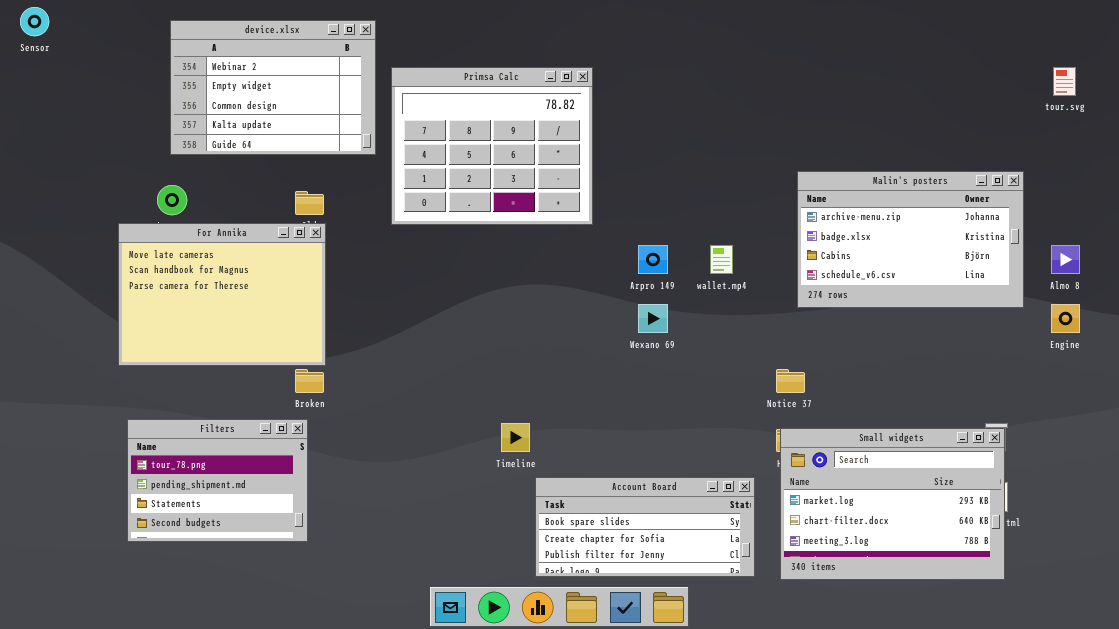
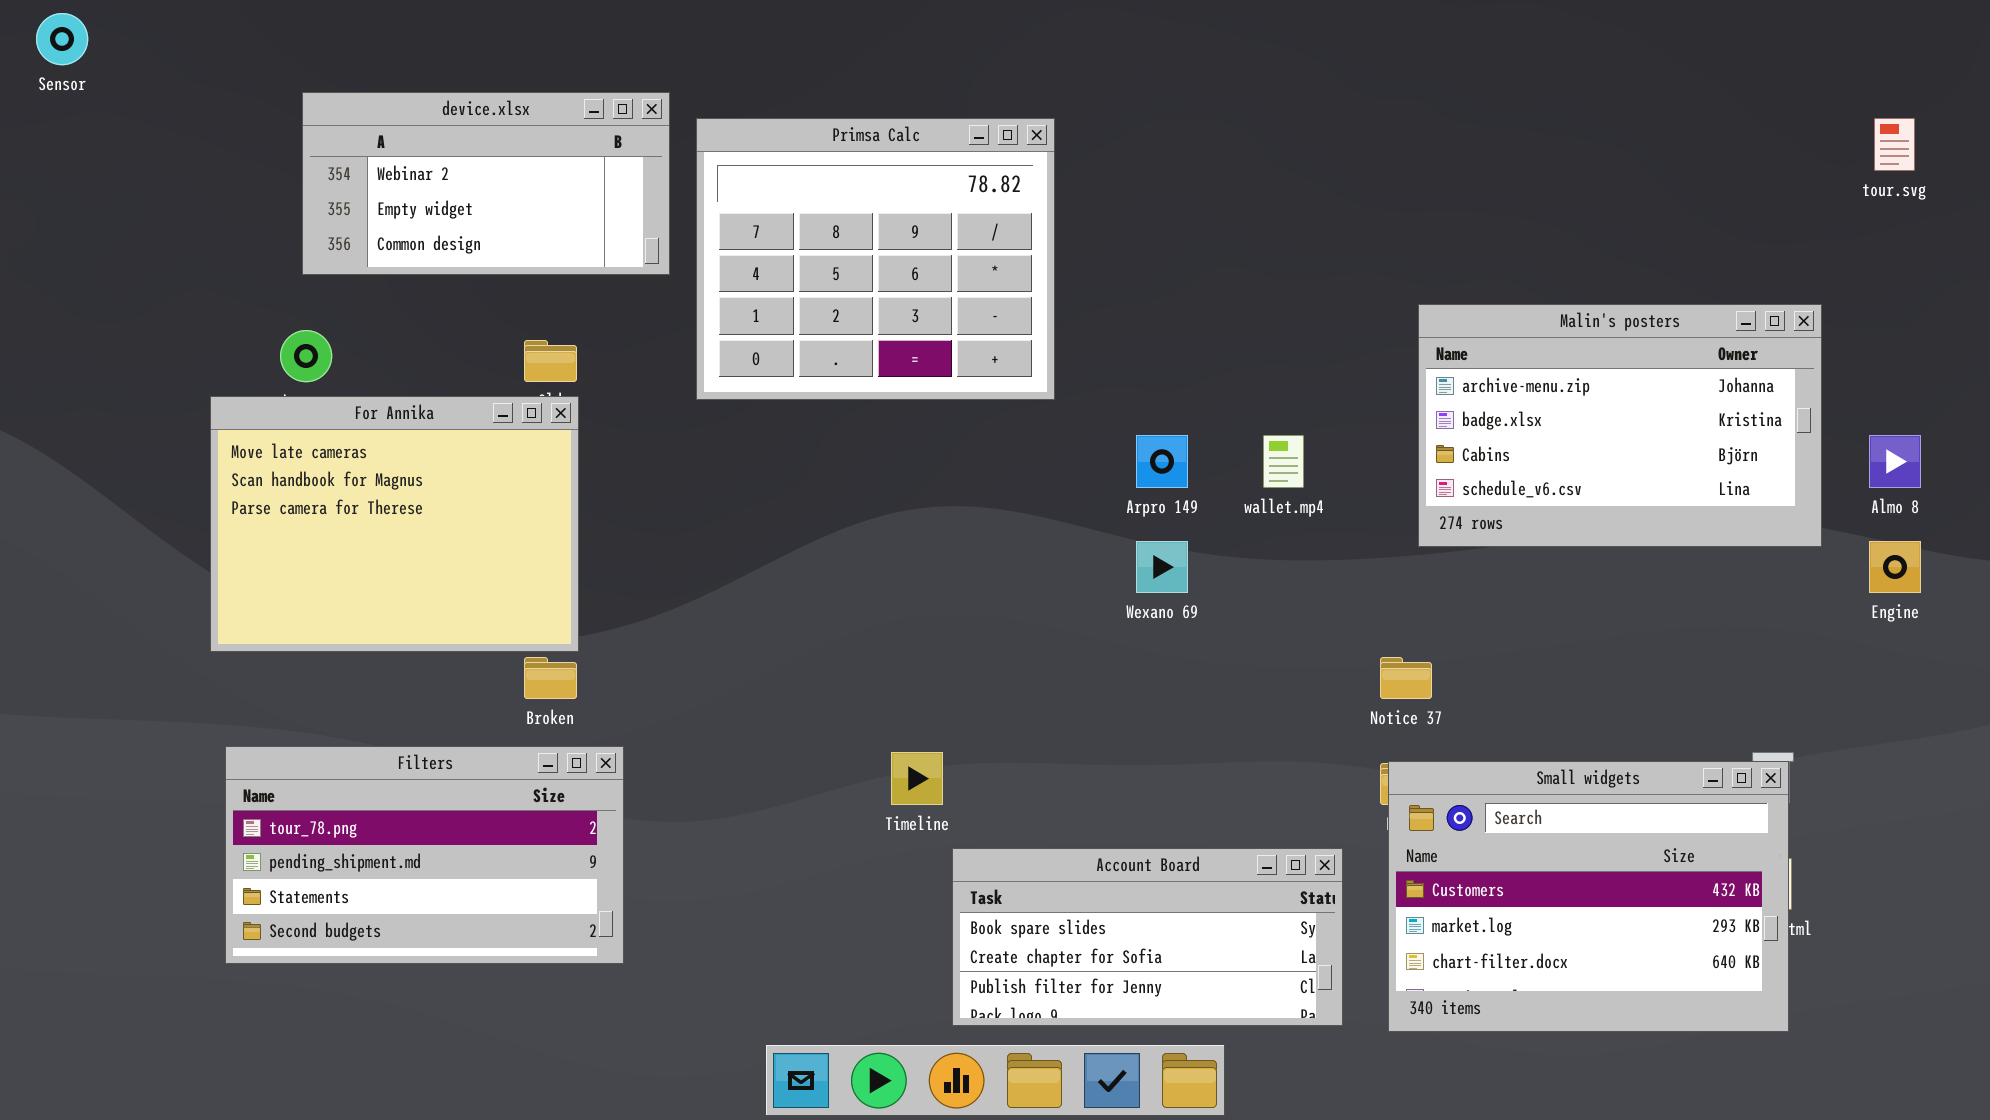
device.xlsx: [170,20,376,155] -> [302,92,670,275], resized
Filters: [127,419,308,542] -> [225,746,624,964], resized
Small widgets: [780,428,1005,580] -> [1388,761,1789,1032], scrolled up 1 row

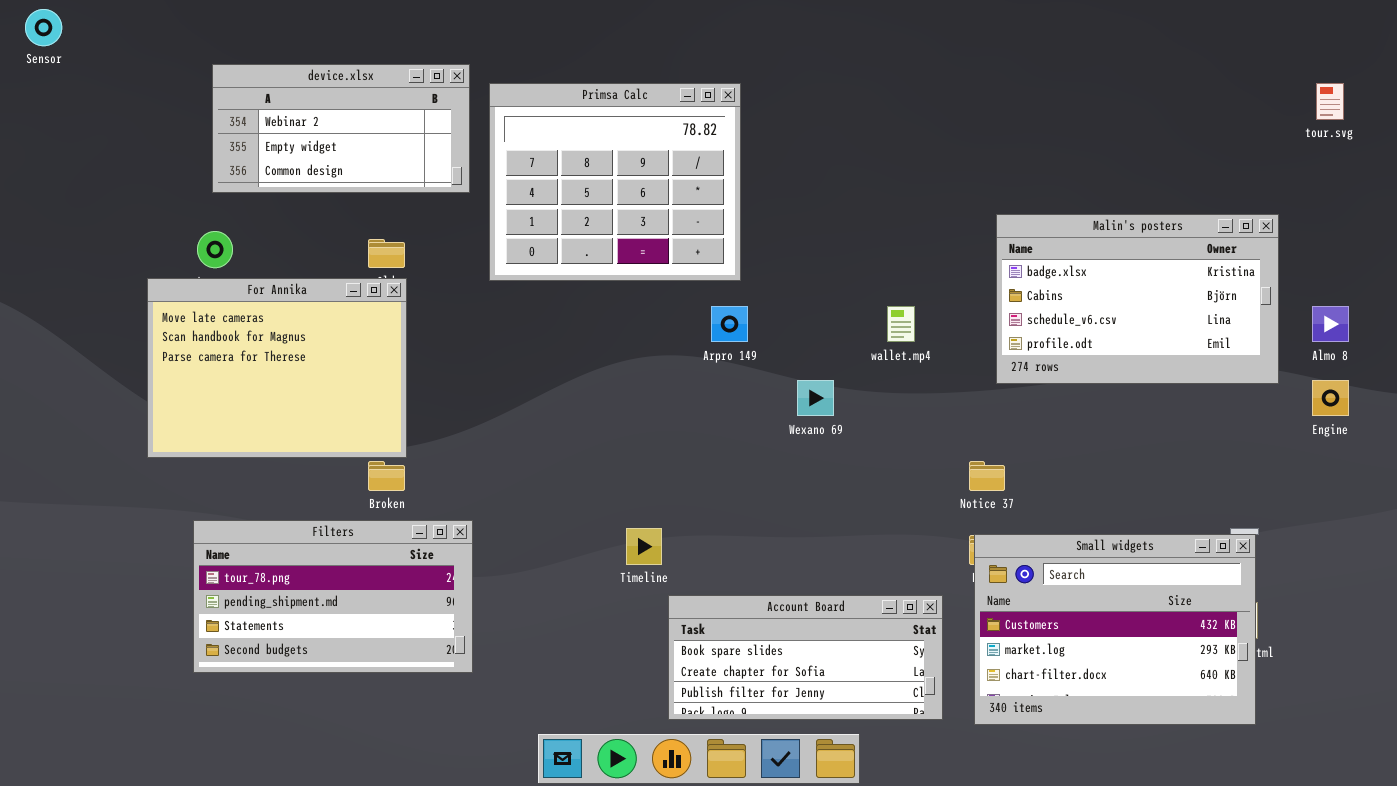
Malin's posters: [1418,304,1822,547] -> [996,214,1279,384], scrolled down 1 row
Arpro 149: [1136,435,1188,488] -> [711,306,748,342], moved
Filters: [225,746,624,964] -> [193,520,473,673], moved

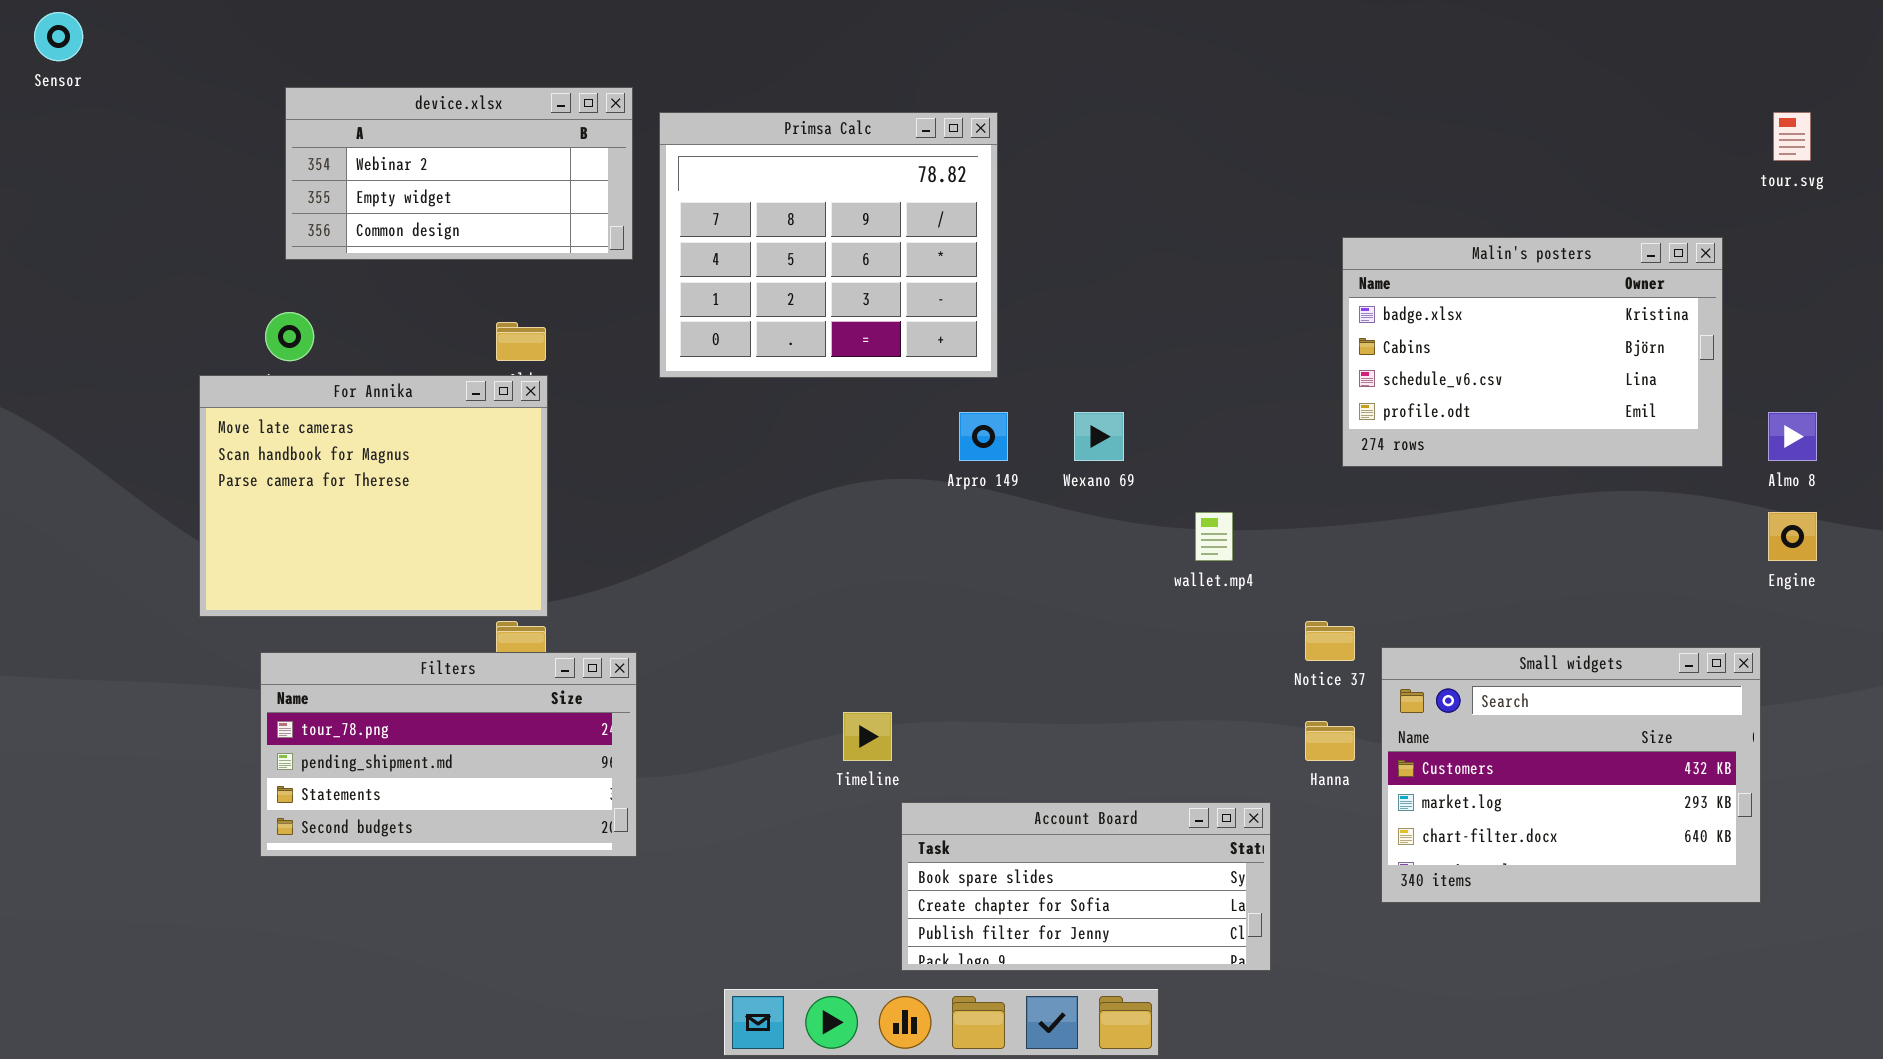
Malin's posters: [996,214,1279,384] -> [1342,237,1723,467], moved
wallet.mp4: [887,306,915,342] -> [1195,512,1233,561], moved
Wexano 69: [797,380,834,416] -> [1074,412,1124,461], moved
Filters: [193,520,473,673] -> [260,652,637,857], moved
Small widgets: [974,534,1256,725] -> [1381,647,1761,903], moved

